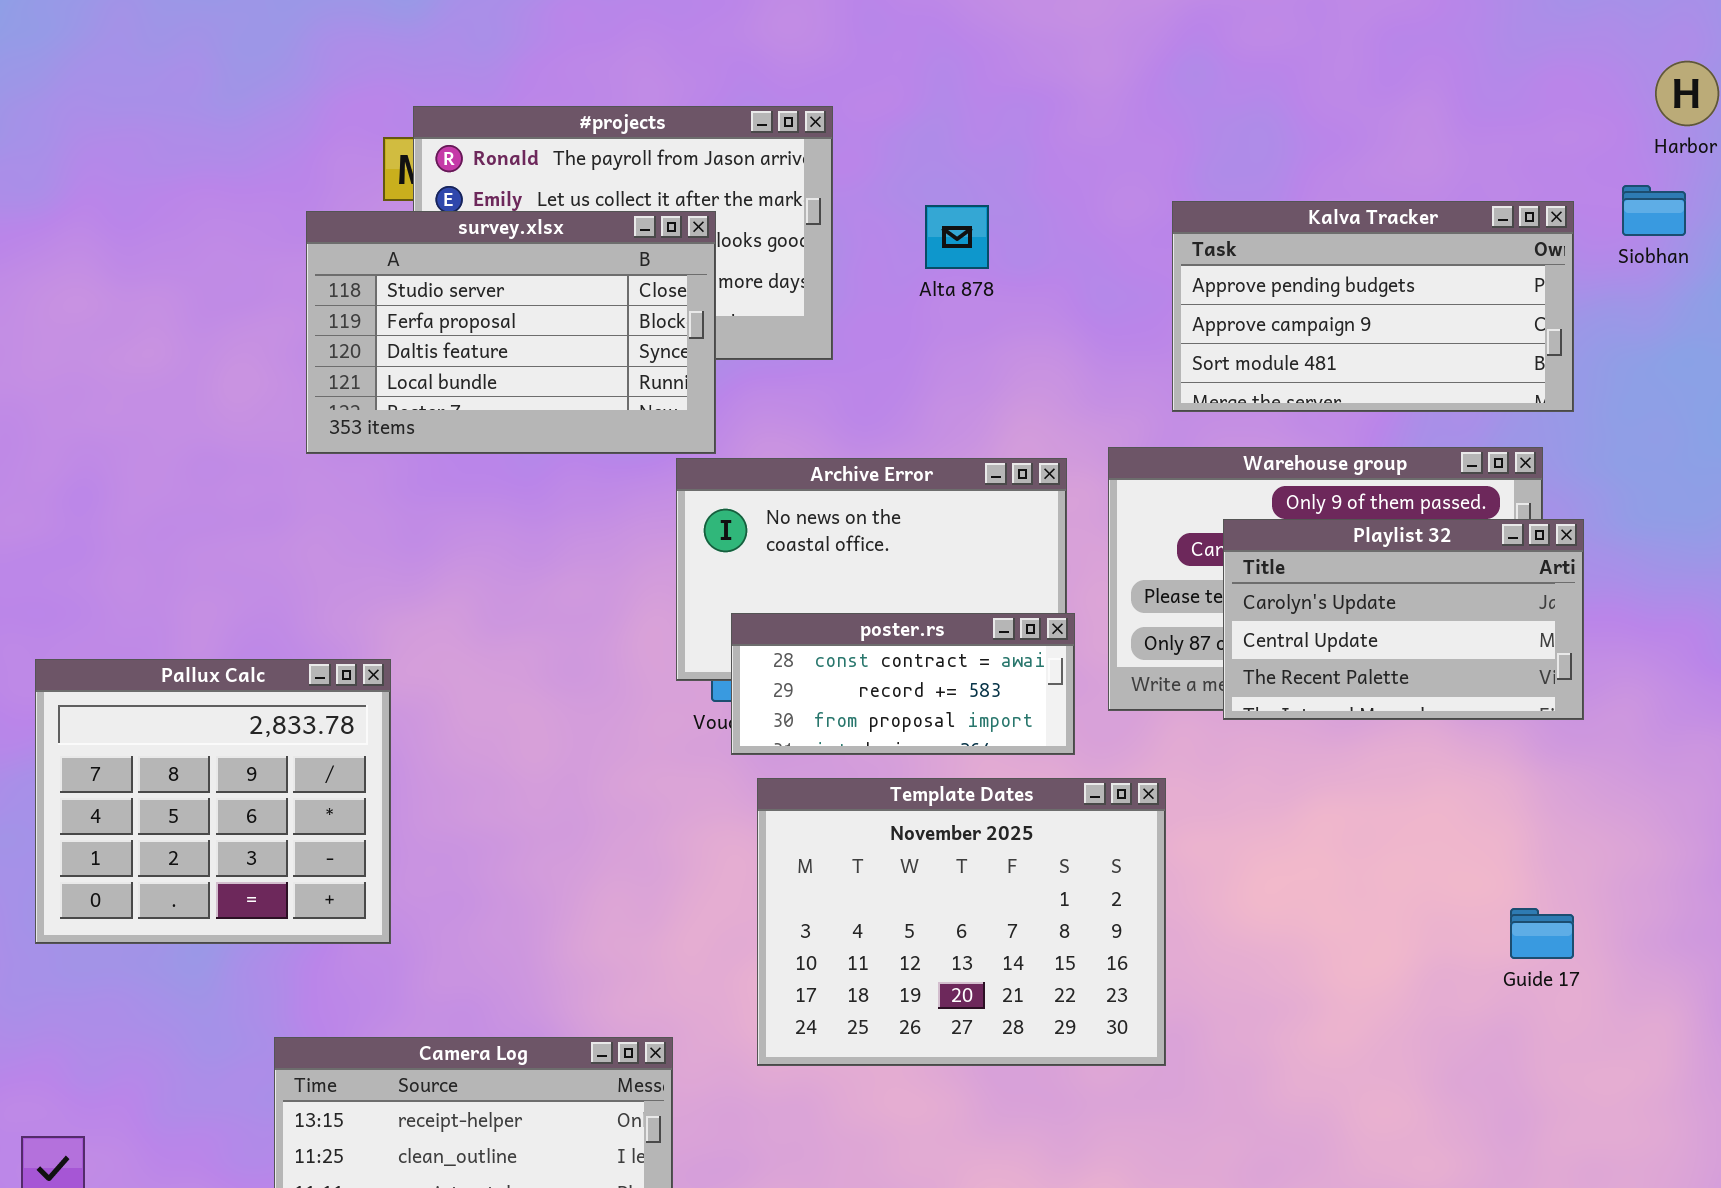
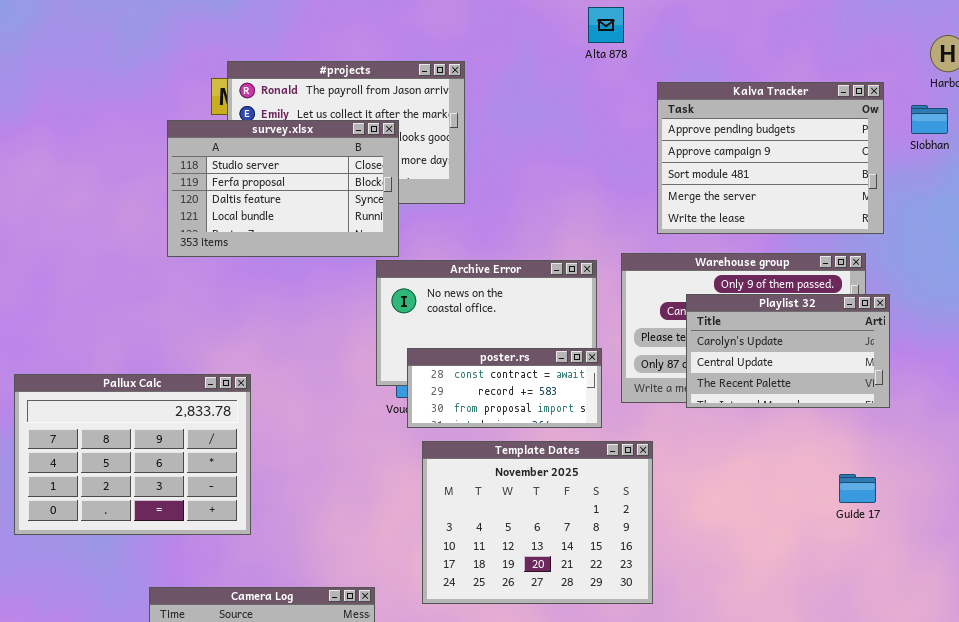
Kalva Tracker: [1172,201,1574,412] -> [657,82,884,234], resized
Alta 878: [925,205,989,269] -> [588,7,624,43], moved
Pallux Calc: [35,659,391,944] -> [14,374,251,535], resized
Guide 17: [1510,908,1574,959] -> [839,474,876,503], moved

